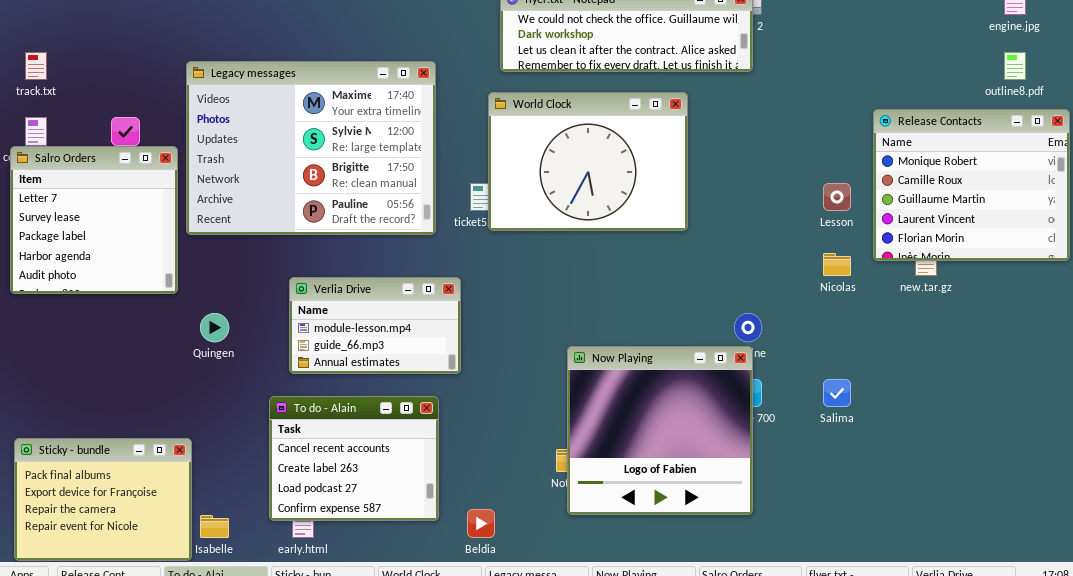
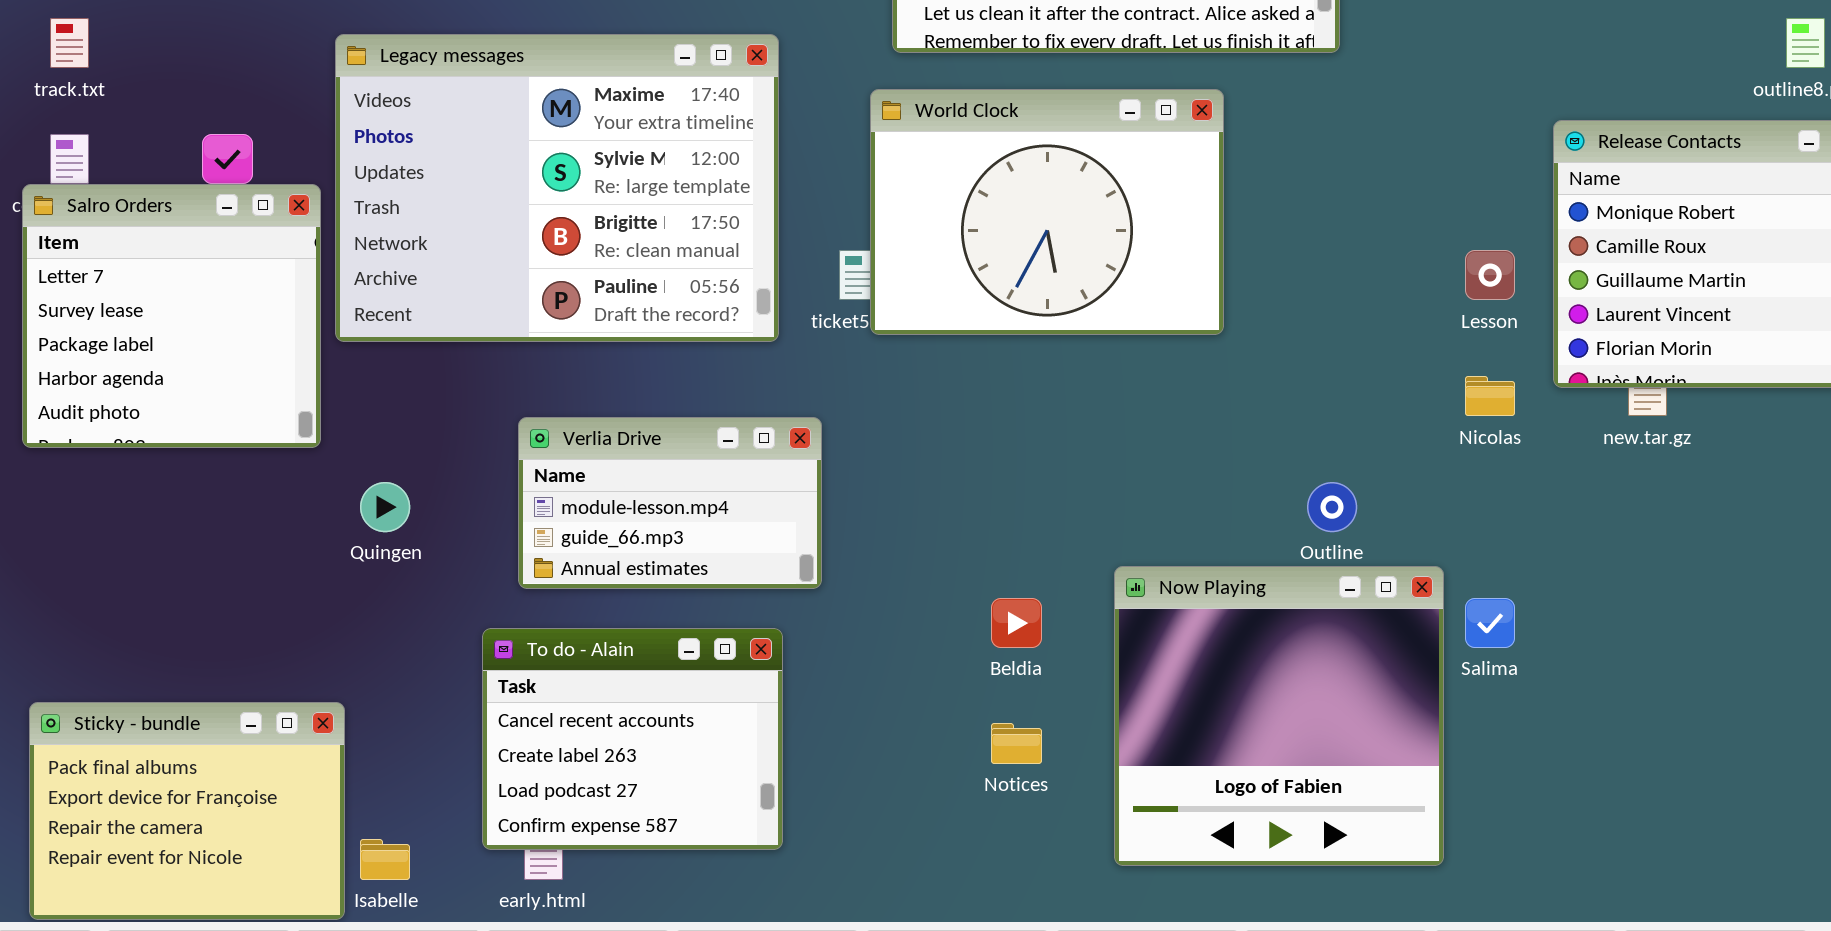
Now Playing: [567,346,753,515] -> [1114,566,1444,866], moved
Beldia: [467,509,495,538] -> [991,598,1042,648], moved

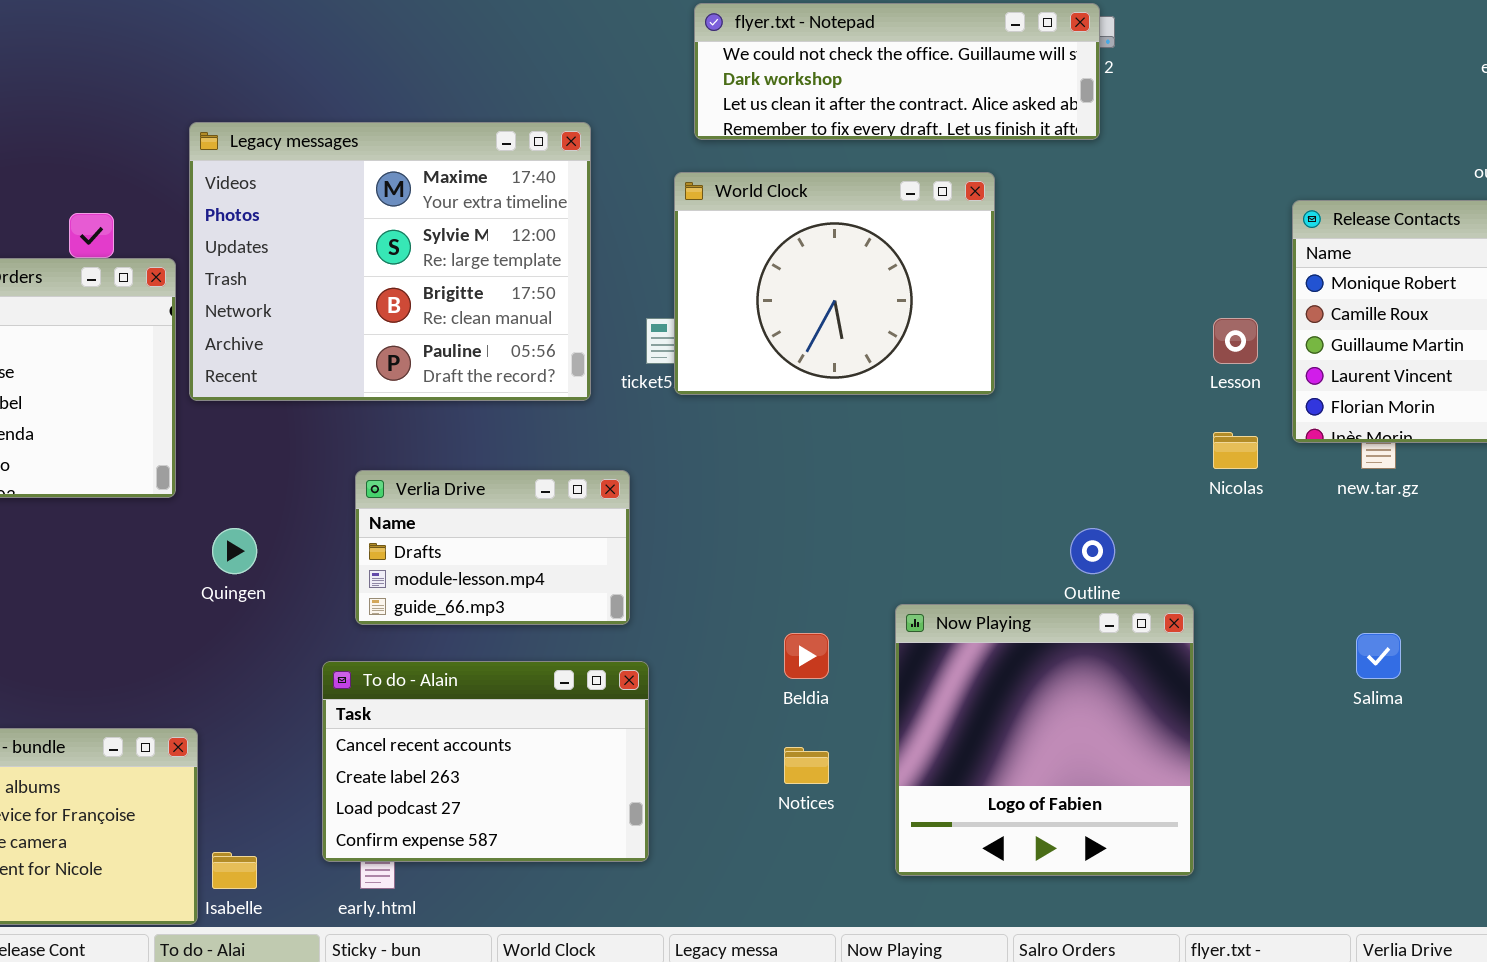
Verlia Drive: [518,417,822,589] -> [355,470,630,625], scrolled up 1 row
Salima: [1465,598,1515,648] -> [1356,633,1401,679], moved
To do - Alain: [482,628,783,850] -> [322,661,649,862], resized

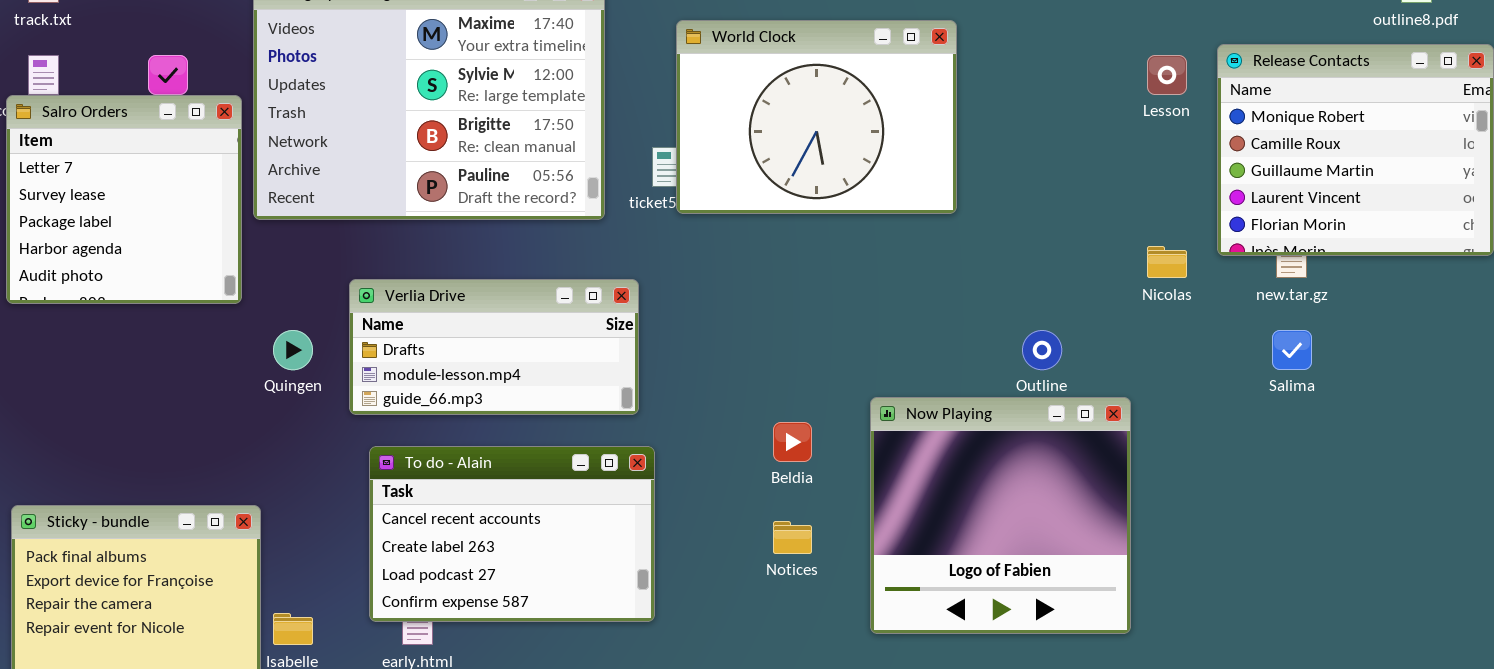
Lesson: [1213,318,1258,364] -> [1147,55,1187,95], moved
Verlia Drive: [355,470,630,625] -> [349,279,639,415], resized
Salima: [1356,633,1401,679] -> [1272,330,1312,370], moved

